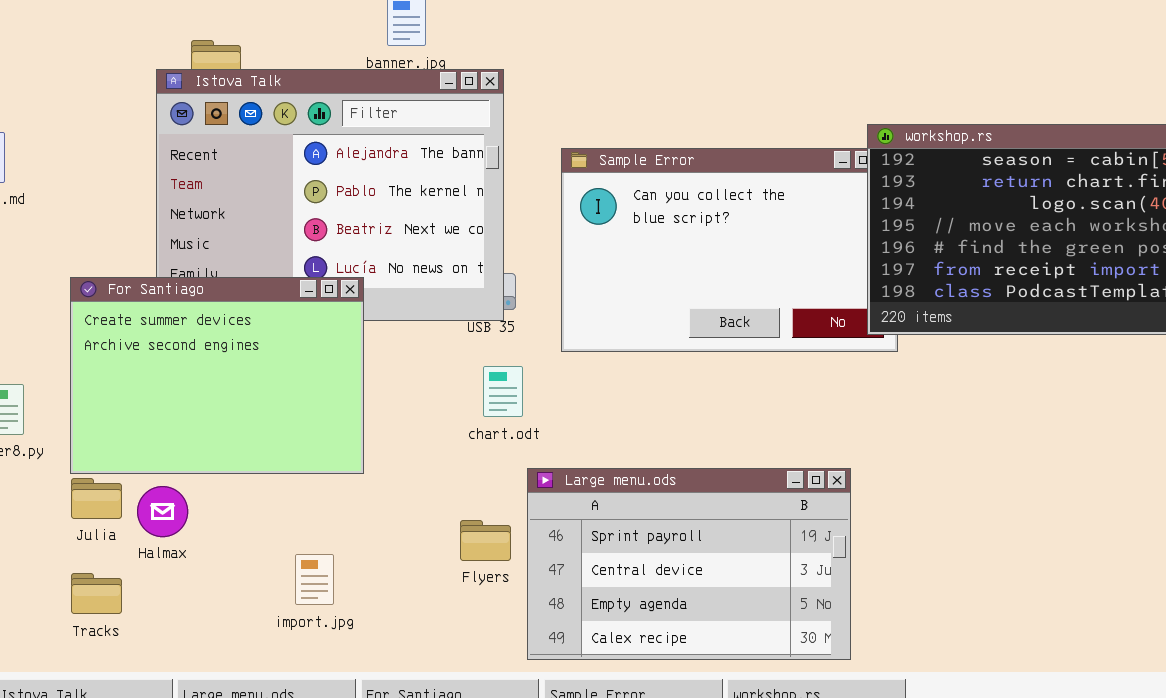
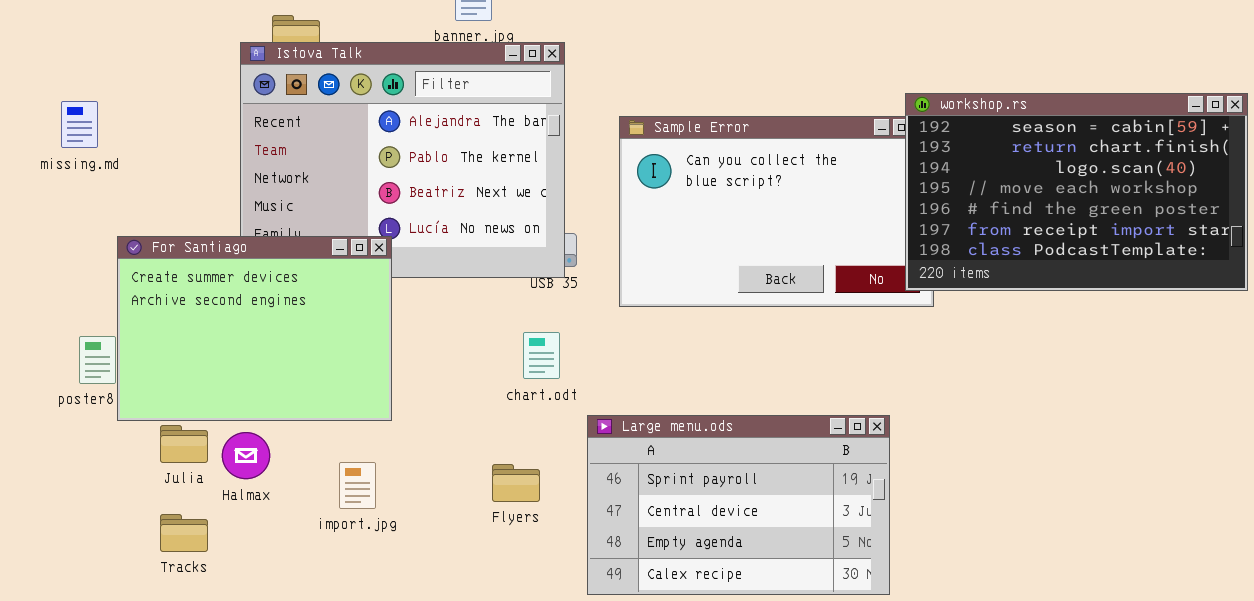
For Santiago: [70,277,364,474] -> [117,236,392,421], moved
chart.odt: [483,366,523,417] -> [523,332,560,379], moved
Flyers: [460,520,511,561] -> [492,464,540,502], moved
import.jpg: [295,554,334,605] -> [339,462,376,509], moved

